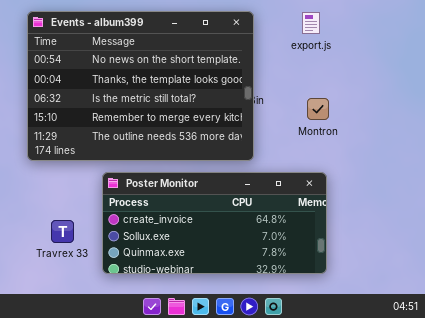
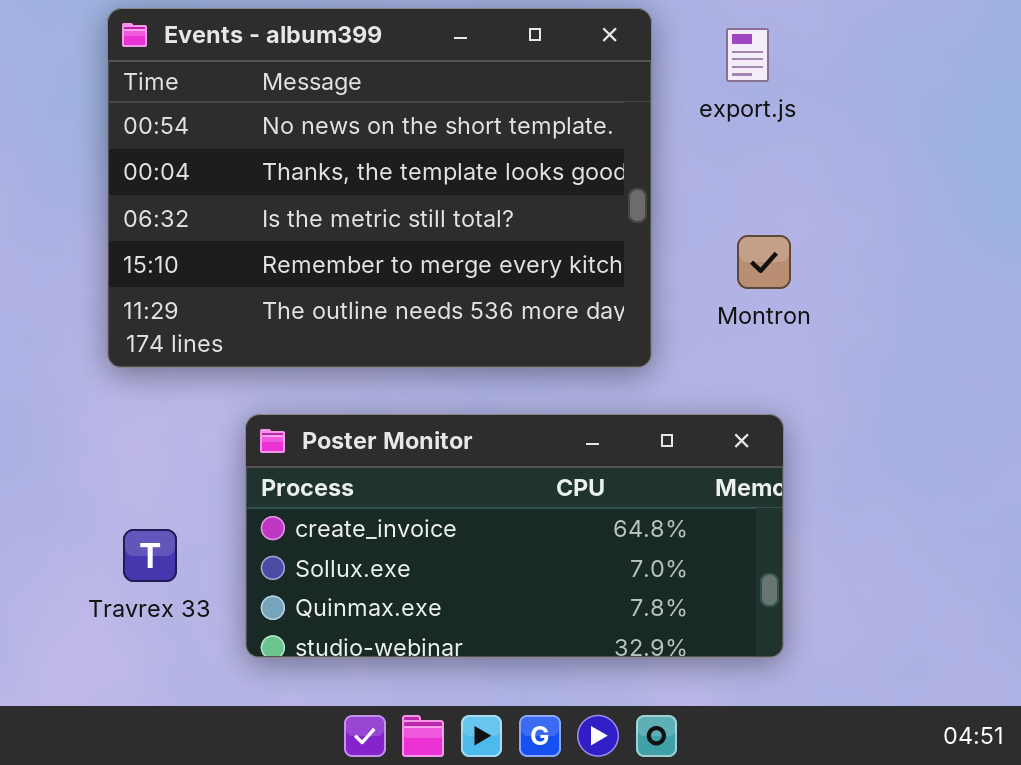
Events - album399: [27,11,254,161] -> [107,8,652,368], moved

